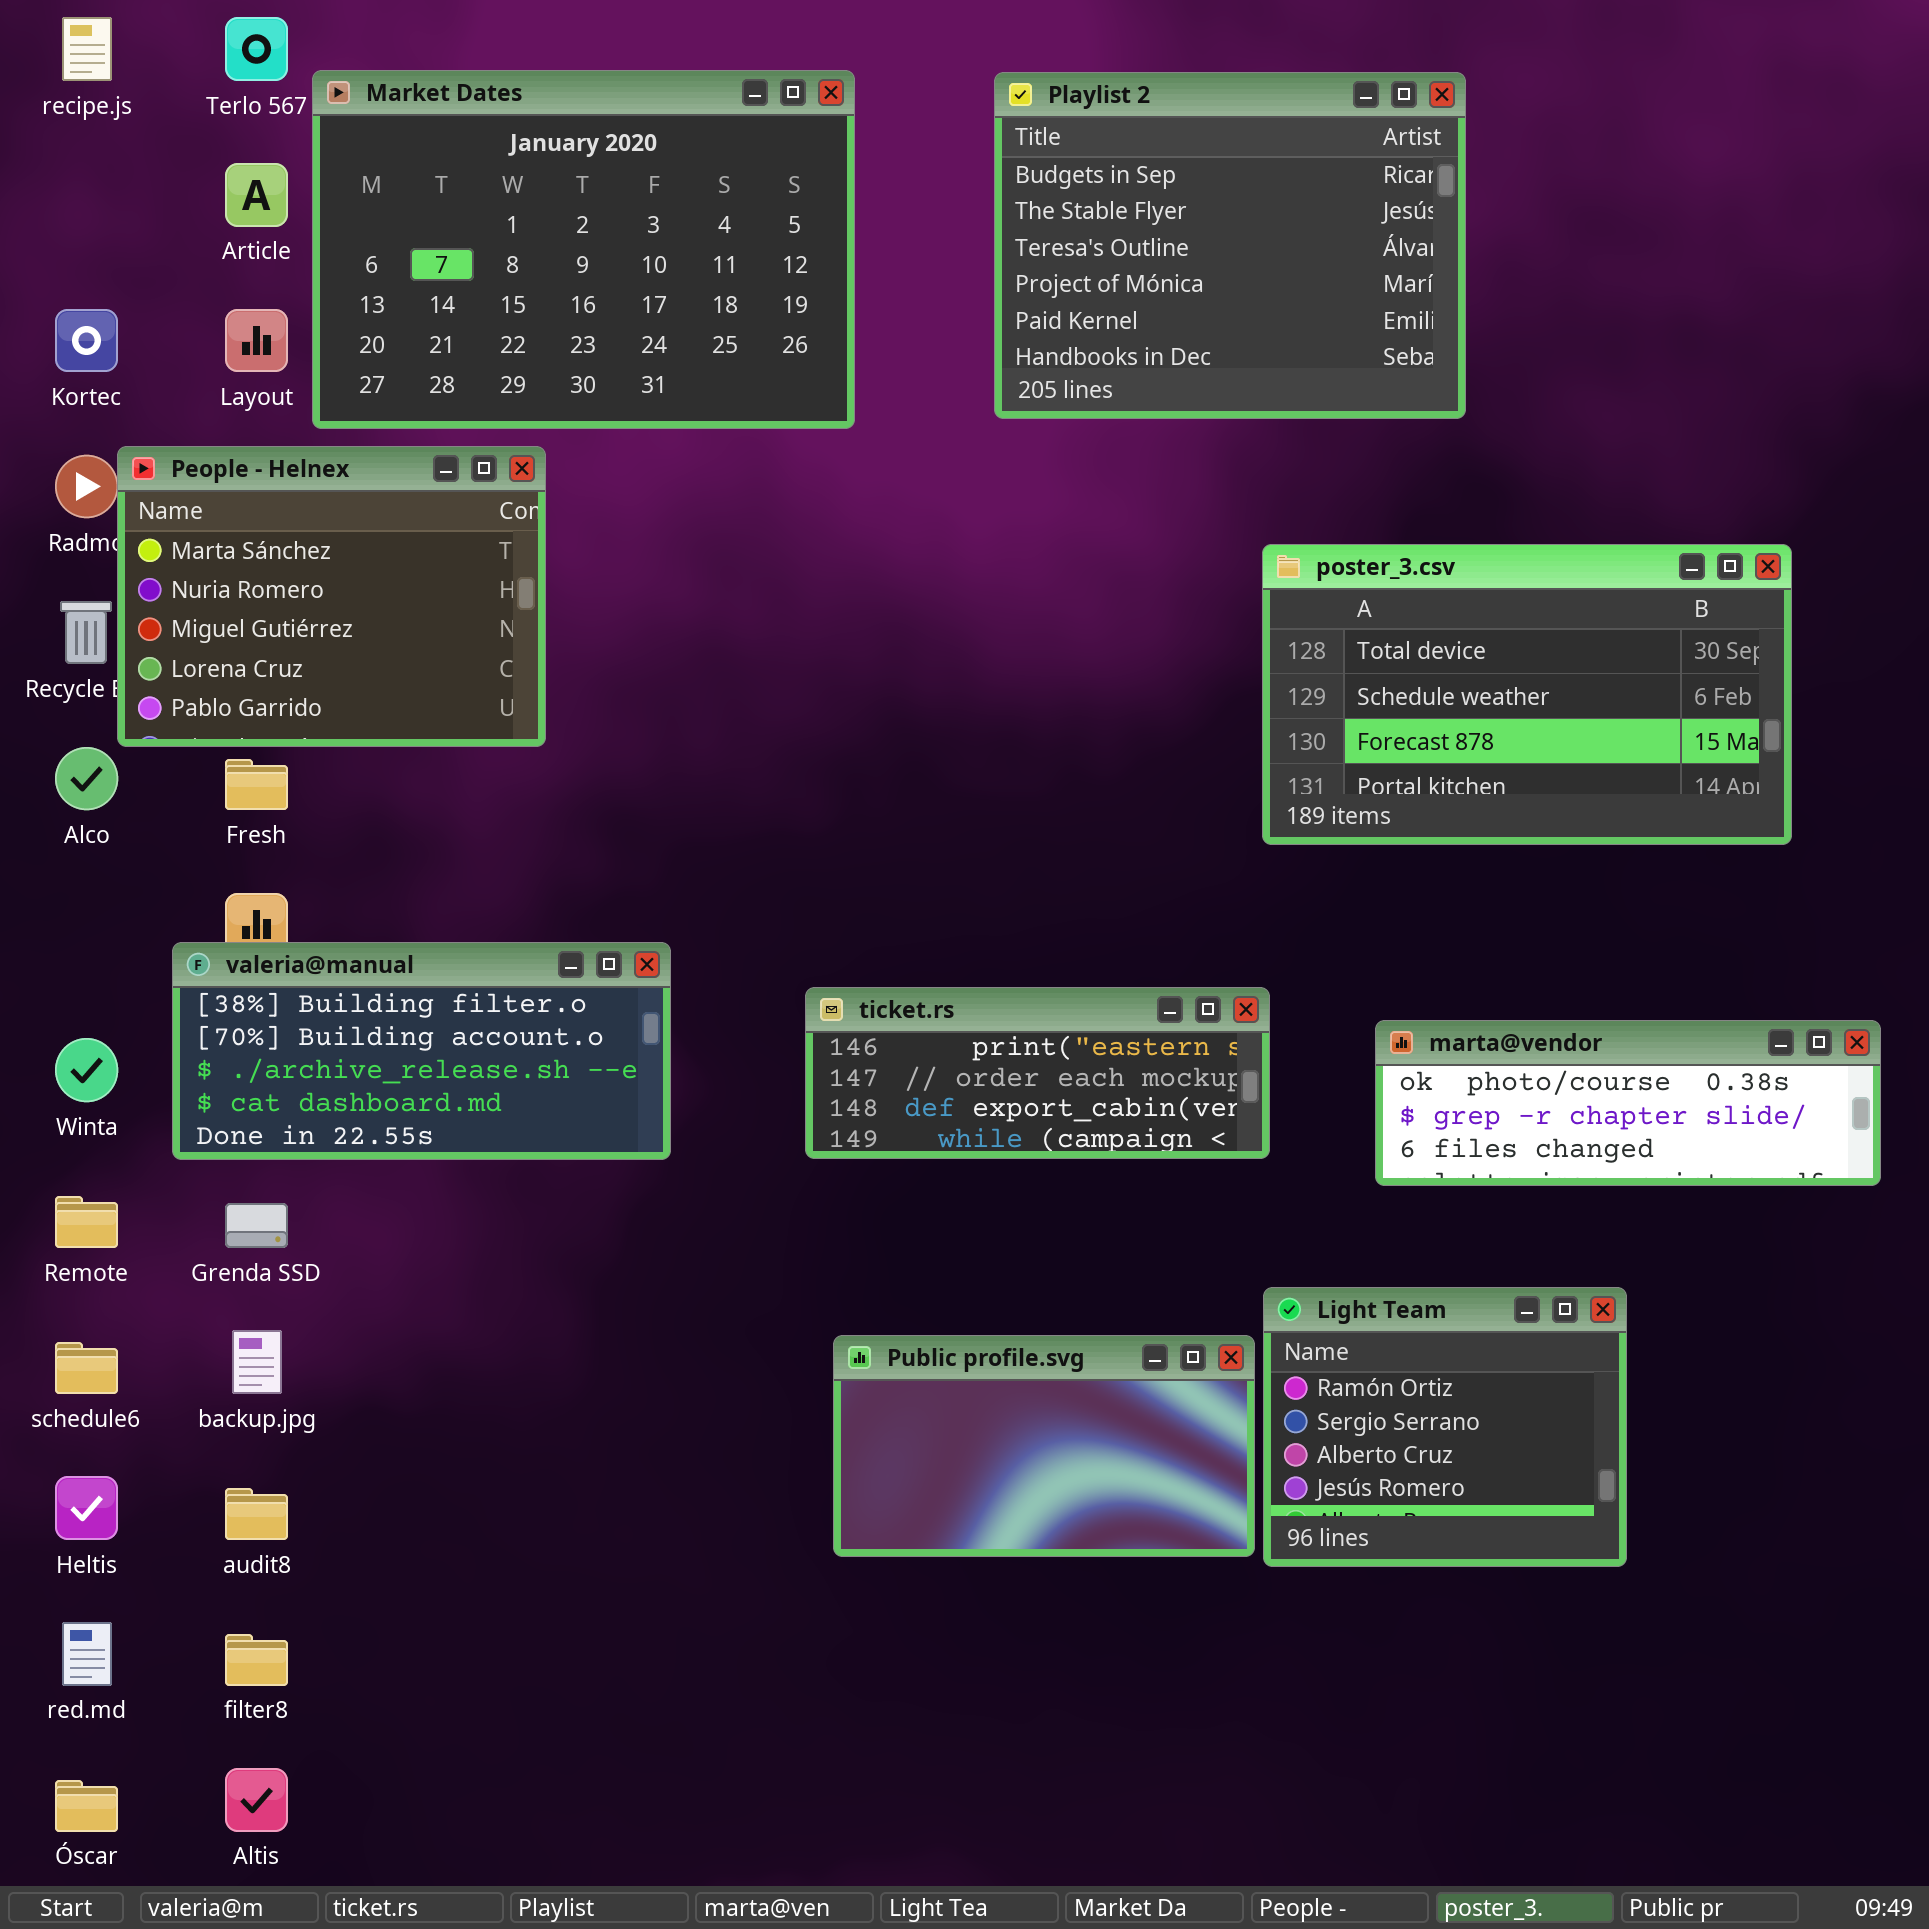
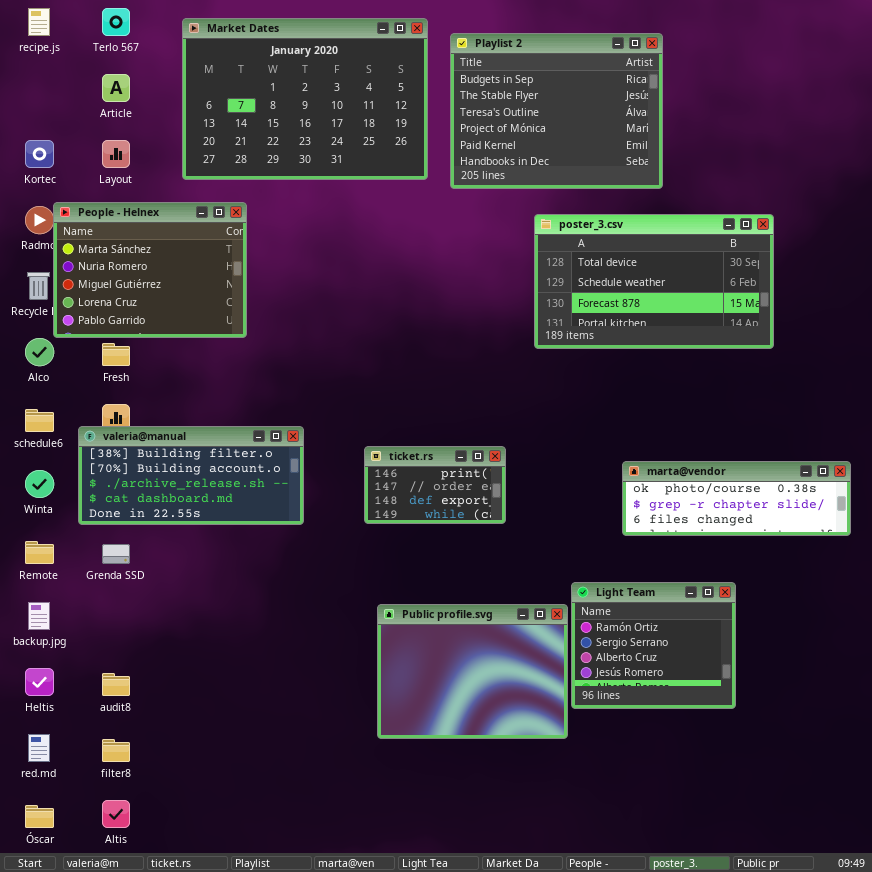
Market Dates: [312,70,855,429] -> [182,18,428,180], moved
poster_3.csv: [1262,544,1792,845] -> [534,214,774,349], moved
ticket.rs: [805,987,1270,1159] -> [364,446,506,524], resized
backup.jpg: [232,1330,282,1394] -> [28,602,50,630], moved
Public profile.svg: [833,1335,1255,1557] -> [377,604,568,739], resized
schedule6: [55,1342,118,1394] -> [25,409,54,432], moved

